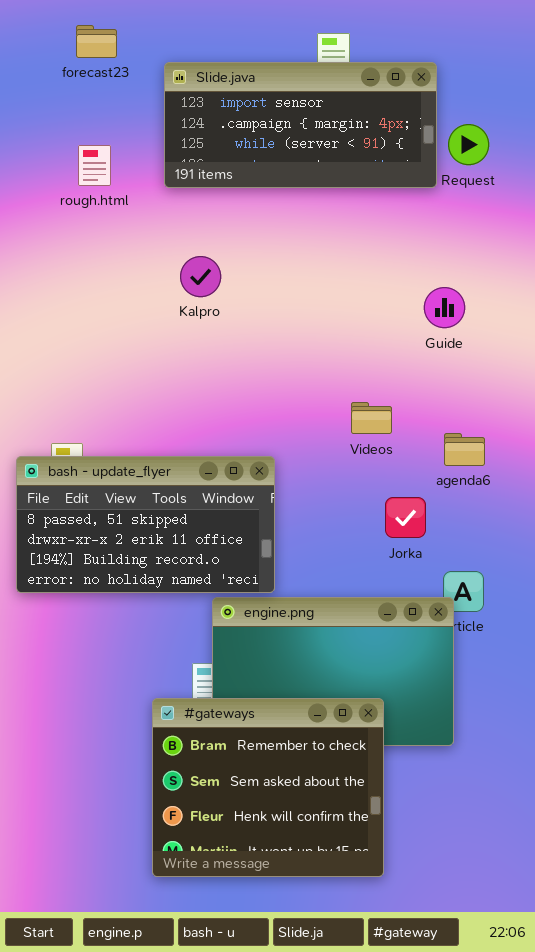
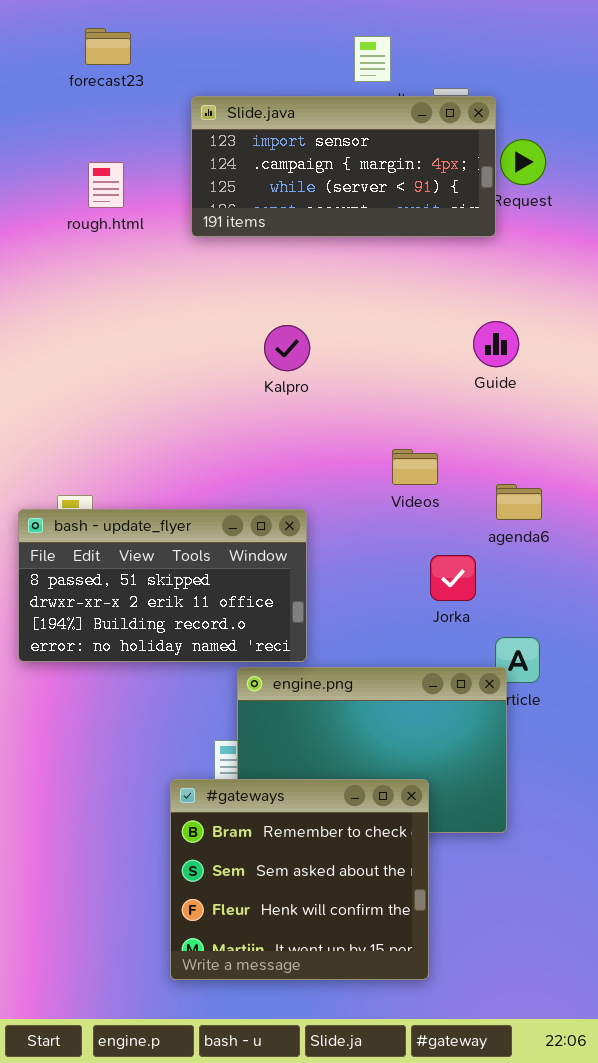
Slide.java: [164,62,437,188] -> [191,96,496,237], moved
Kalpro: [180,256,221,297] -> [264,325,310,371], moved

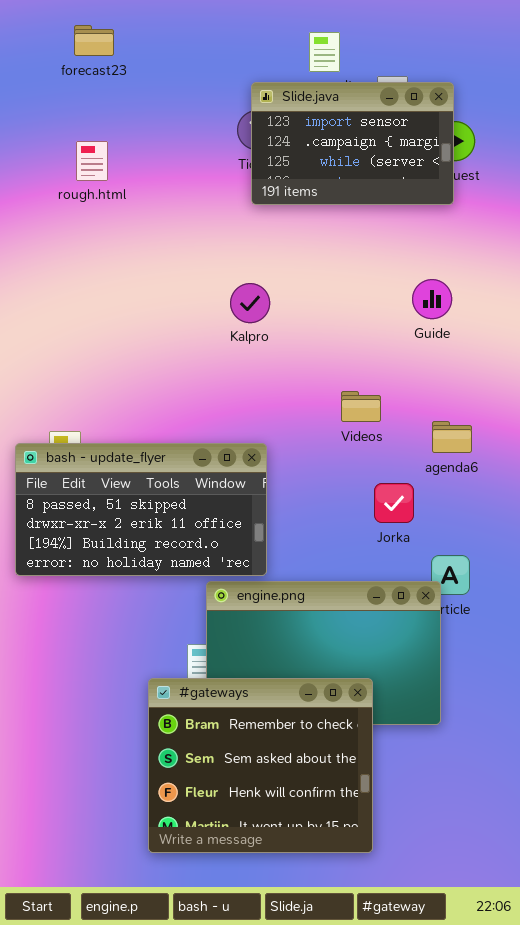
Slide.java: [191,96,496,237] -> [251,82,454,205], moved, resized

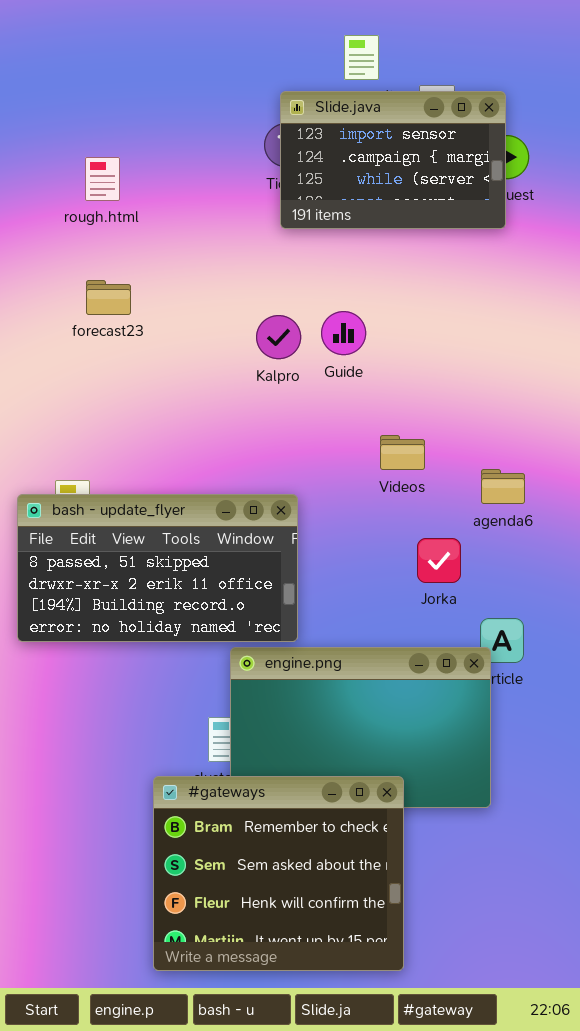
forecast23: [74,25,114,56] -> [86,280,131,315], moved
Guide: [412,279,452,319] -> [321,311,366,355], moved
#gateways: [148,678,373,853] -> [153,776,404,971], moved

